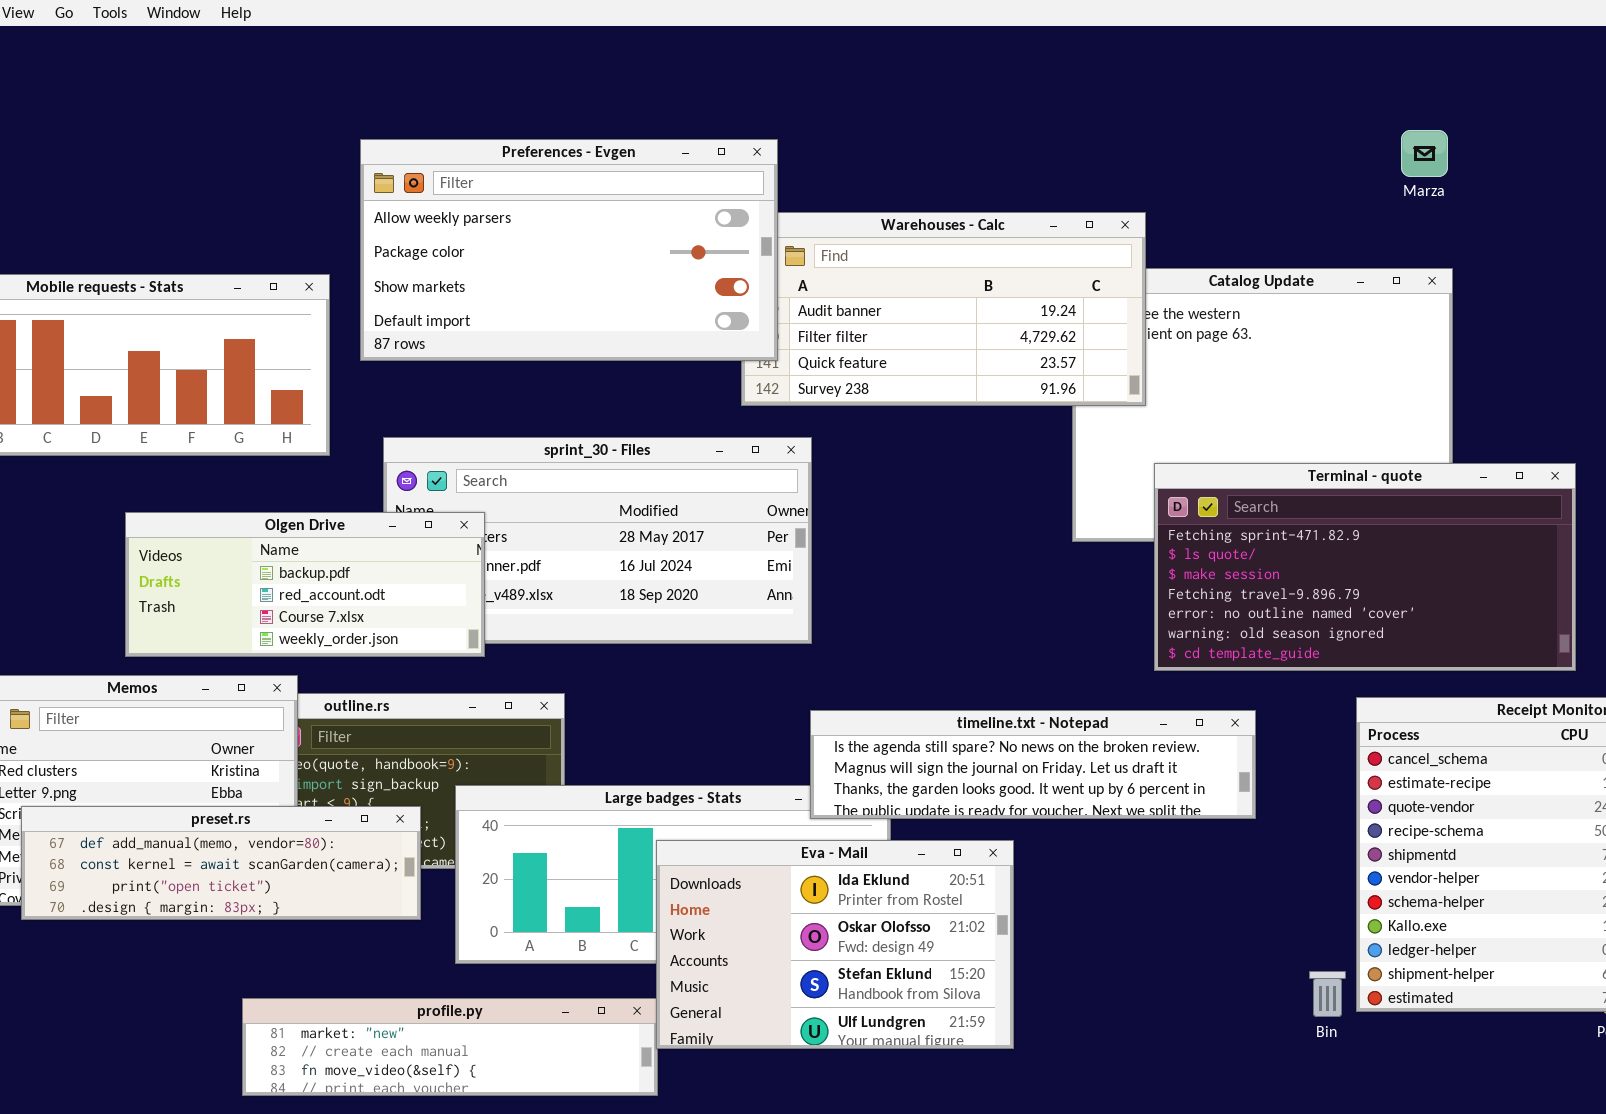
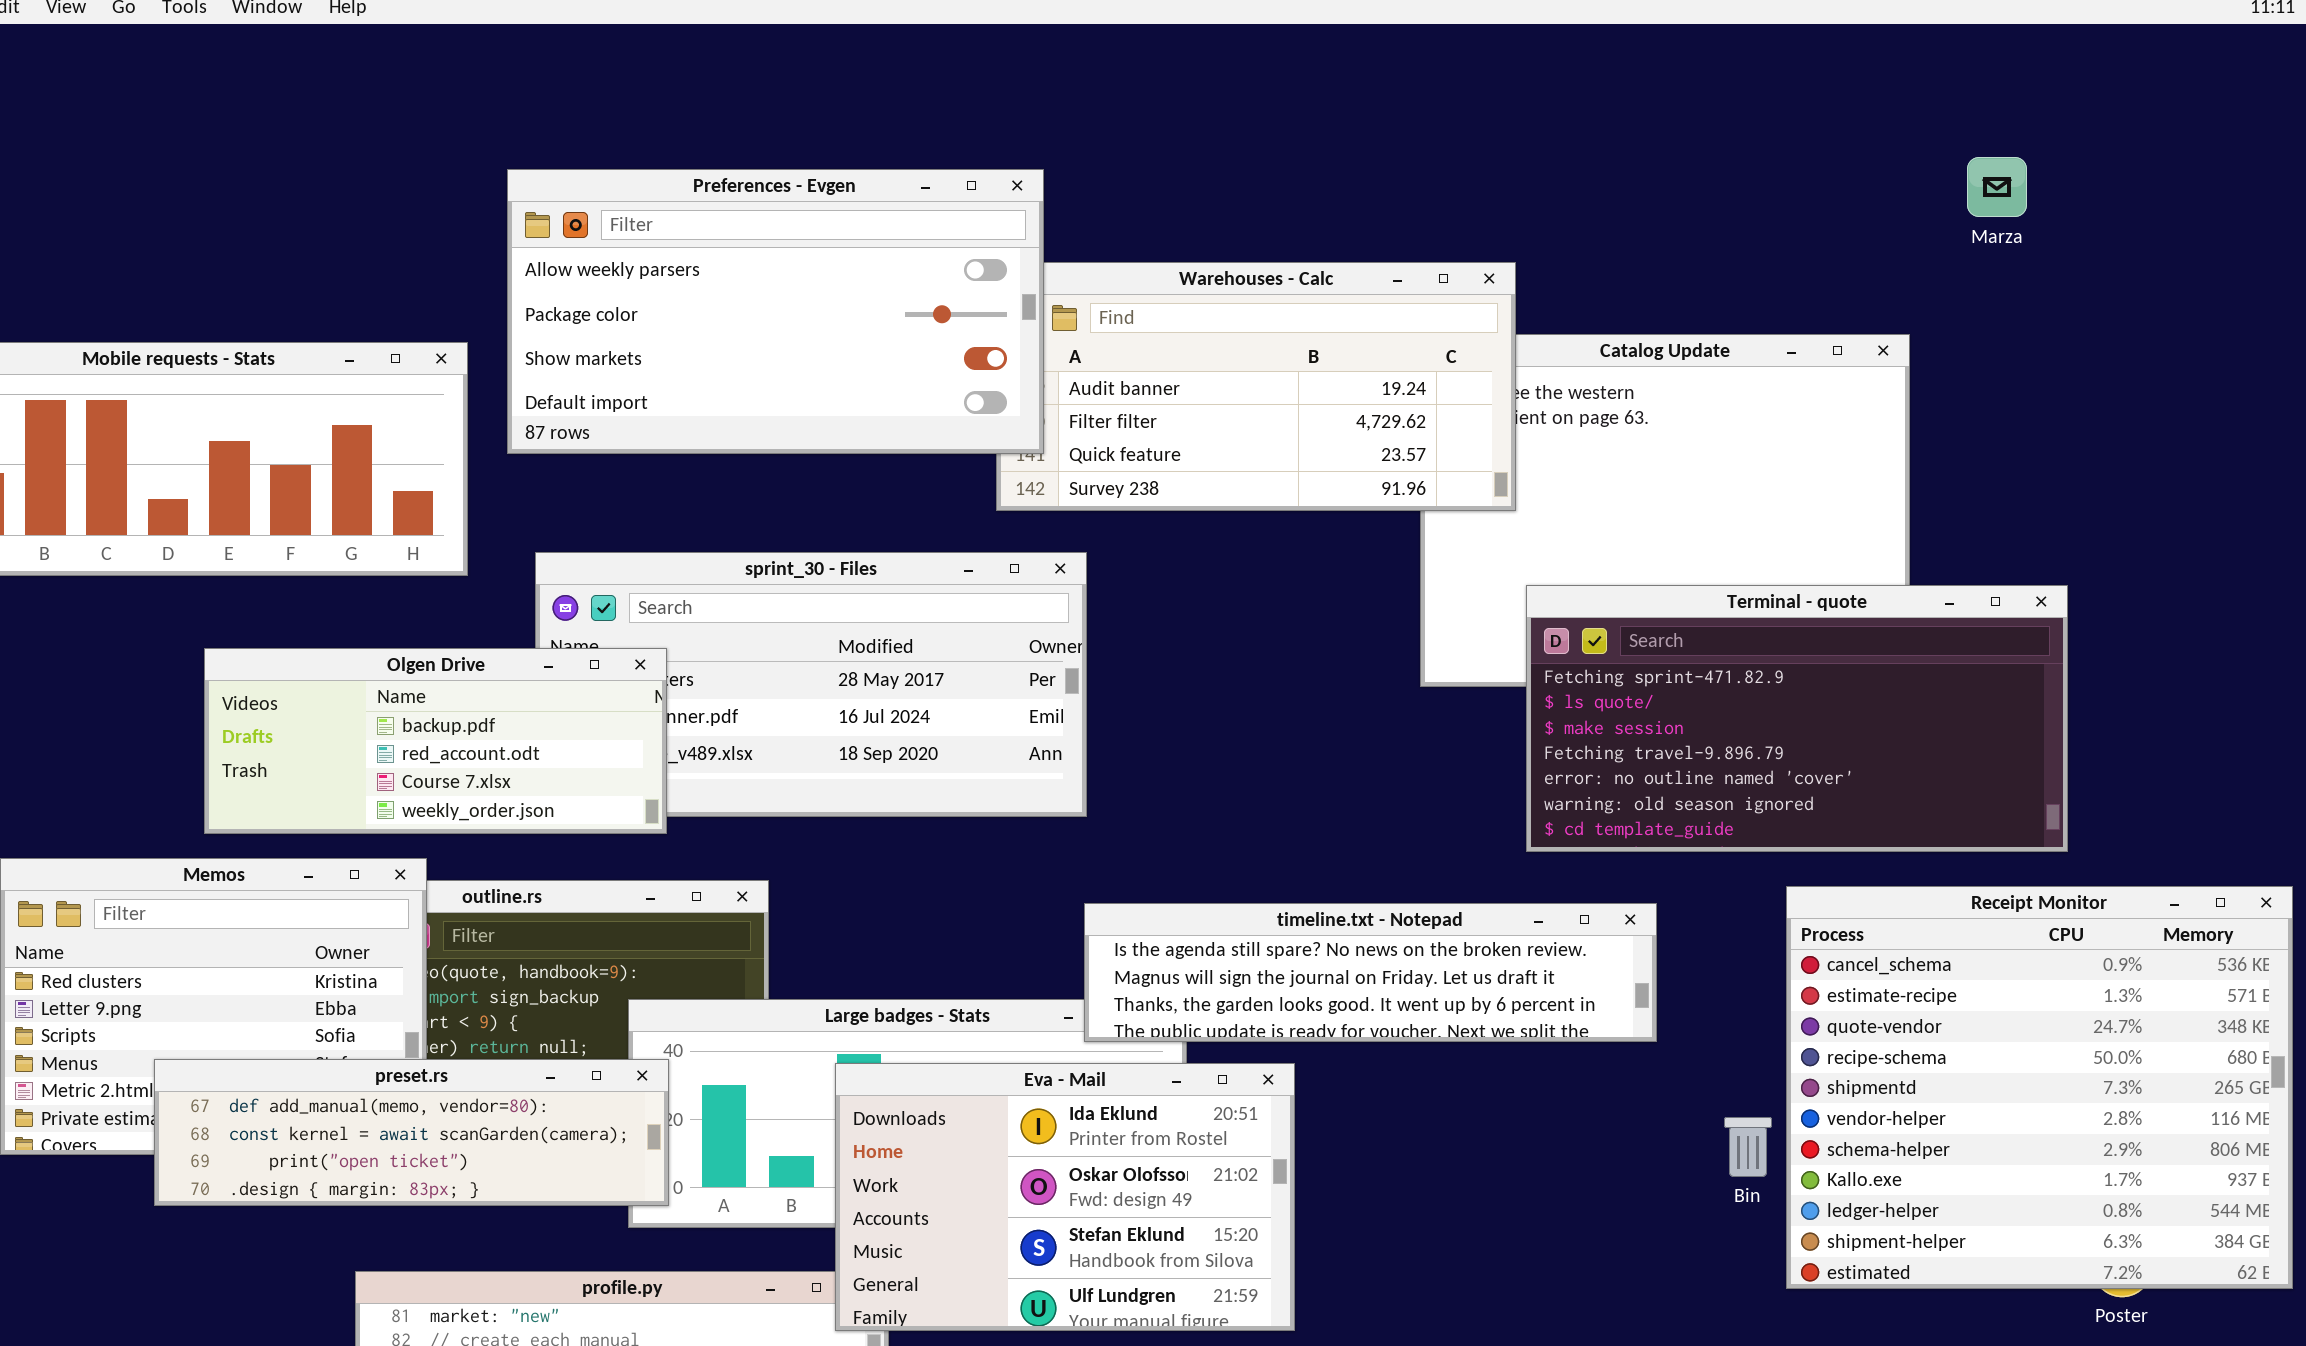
Marza: [1401,130,1448,177] -> [1967,157,2027,217], moved
preset.rs: [21,806,421,920] -> [154,1059,669,1206], moved
Eva - Mail: [656,840,1014,1049] -> [835,1063,1295,1331], moved
Bin: [1309,971,1346,1017] -> [1724,1117,1772,1177], moved

